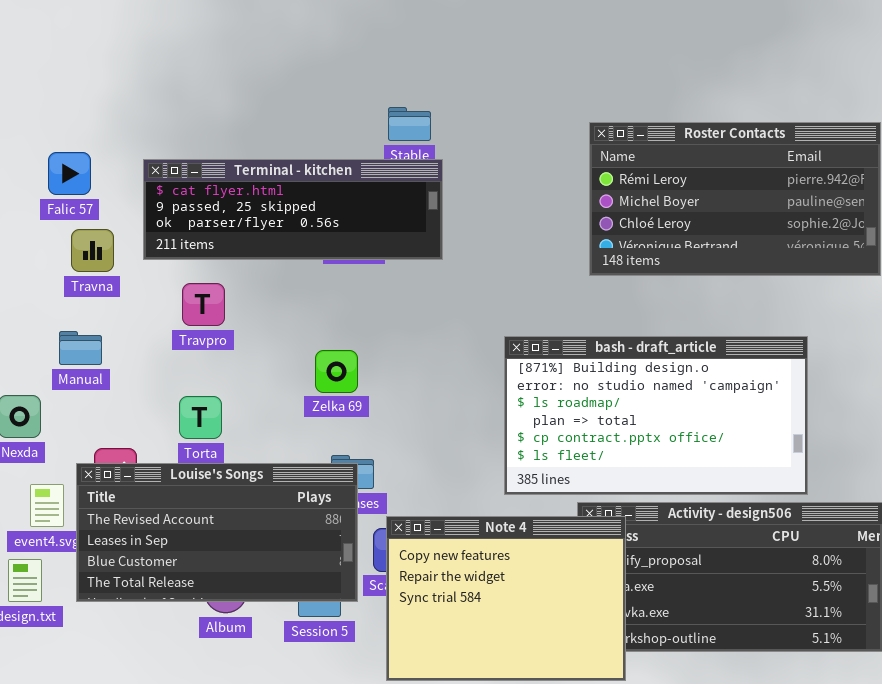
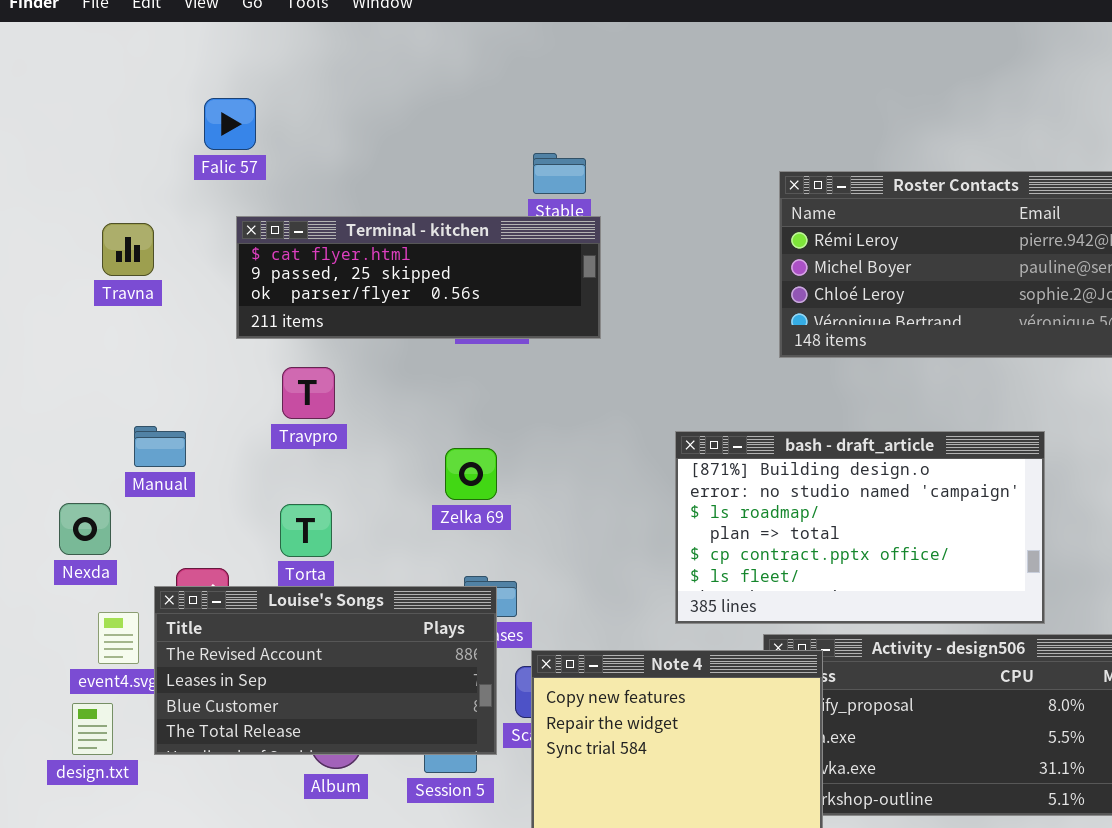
Falic 57: [48,152,91,195] -> [204,98,256,150], moved
Travna: [71,229,114,272] -> [102,223,154,276], moved

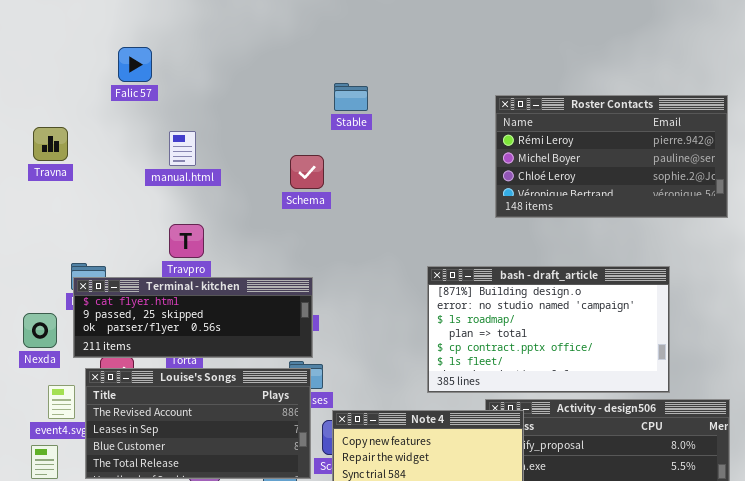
Terminal - kitchen: [236,216,601,339] -> [73,277,313,358], moved
Travna: [102,223,154,276] -> [33,127,68,161], moved

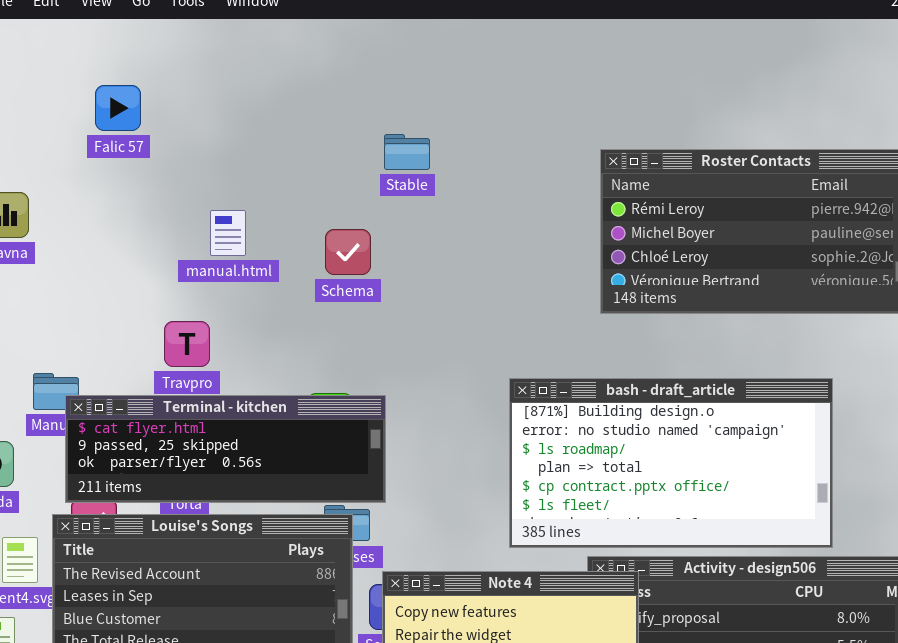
manual.html: [169,131,196,166] -> [210,210,246,256], moved
Terminal - kitchen: [73,277,313,358] -> [65,395,386,503], moved

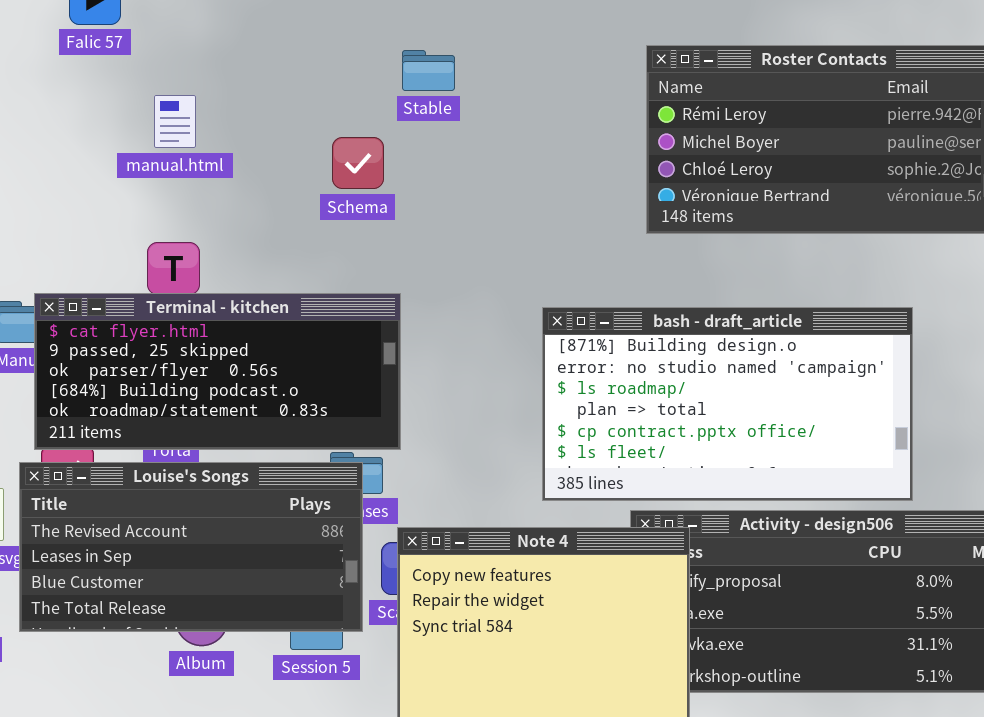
Stable: [384,134,430,170] -> [402,50,455,91], moved
manual.html: [210,210,246,256] -> [154,95,196,148], moved
Terminal - kitchen: [65,395,386,503] -> [34,293,401,450], resized

